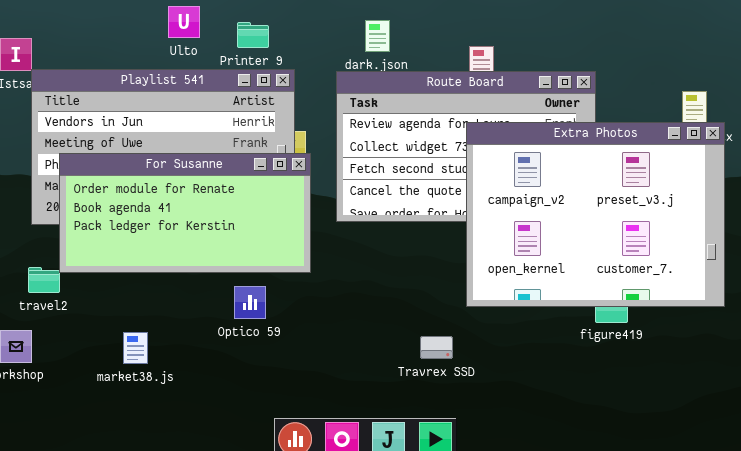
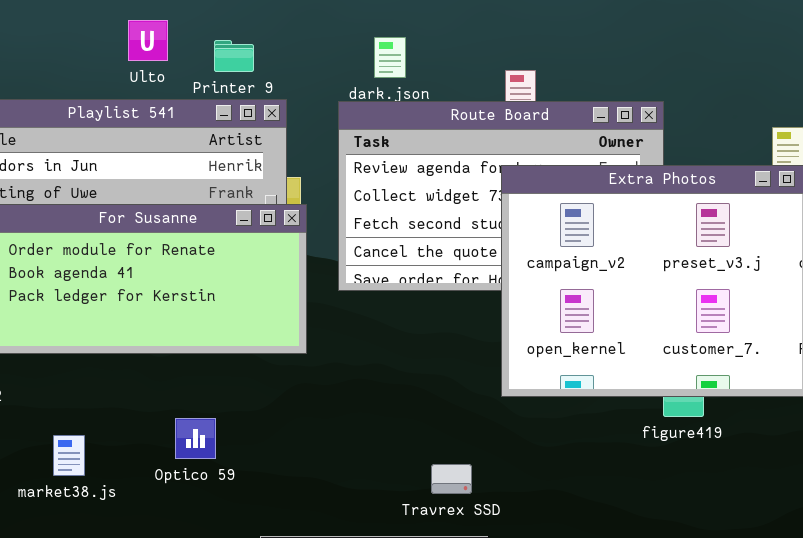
Optico 59: [234,286,266,319] -> [175,418,216,459], moved
market38.js: [123,332,148,364] -> [53,435,85,476], moved
Travrex SSD: [420,336,453,359] -> [431,464,472,494], moved

